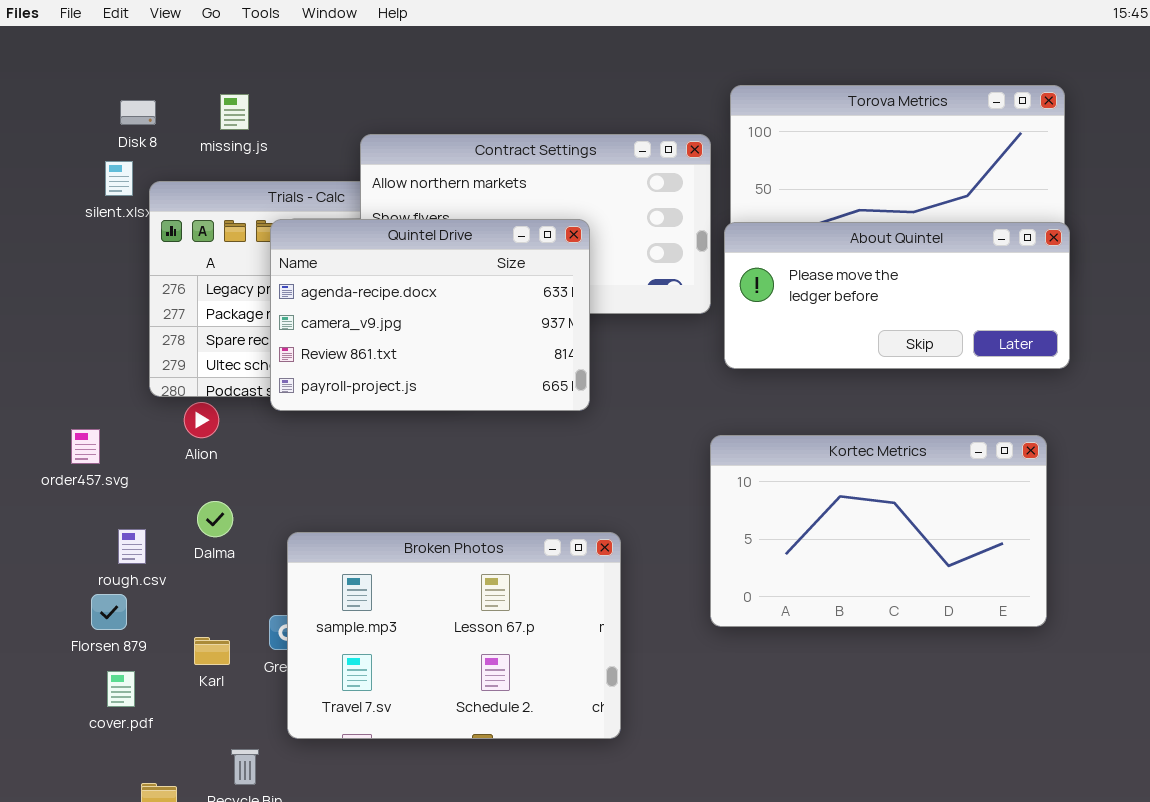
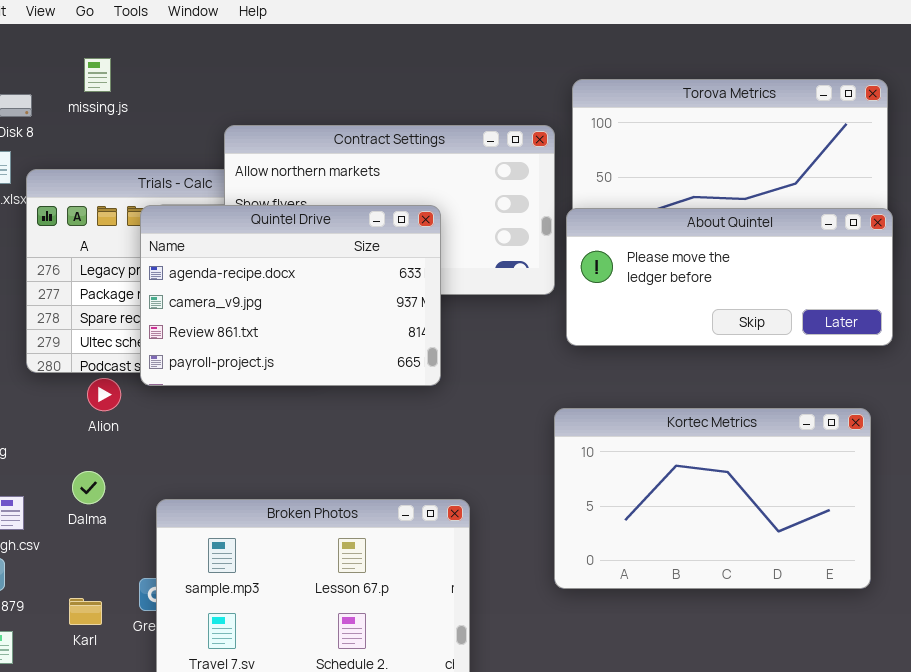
missing.js: [220,94,249,130] -> [84,58,111,92], moved
Alion: [184,402,219,438] -> [87,378,121,411], moved

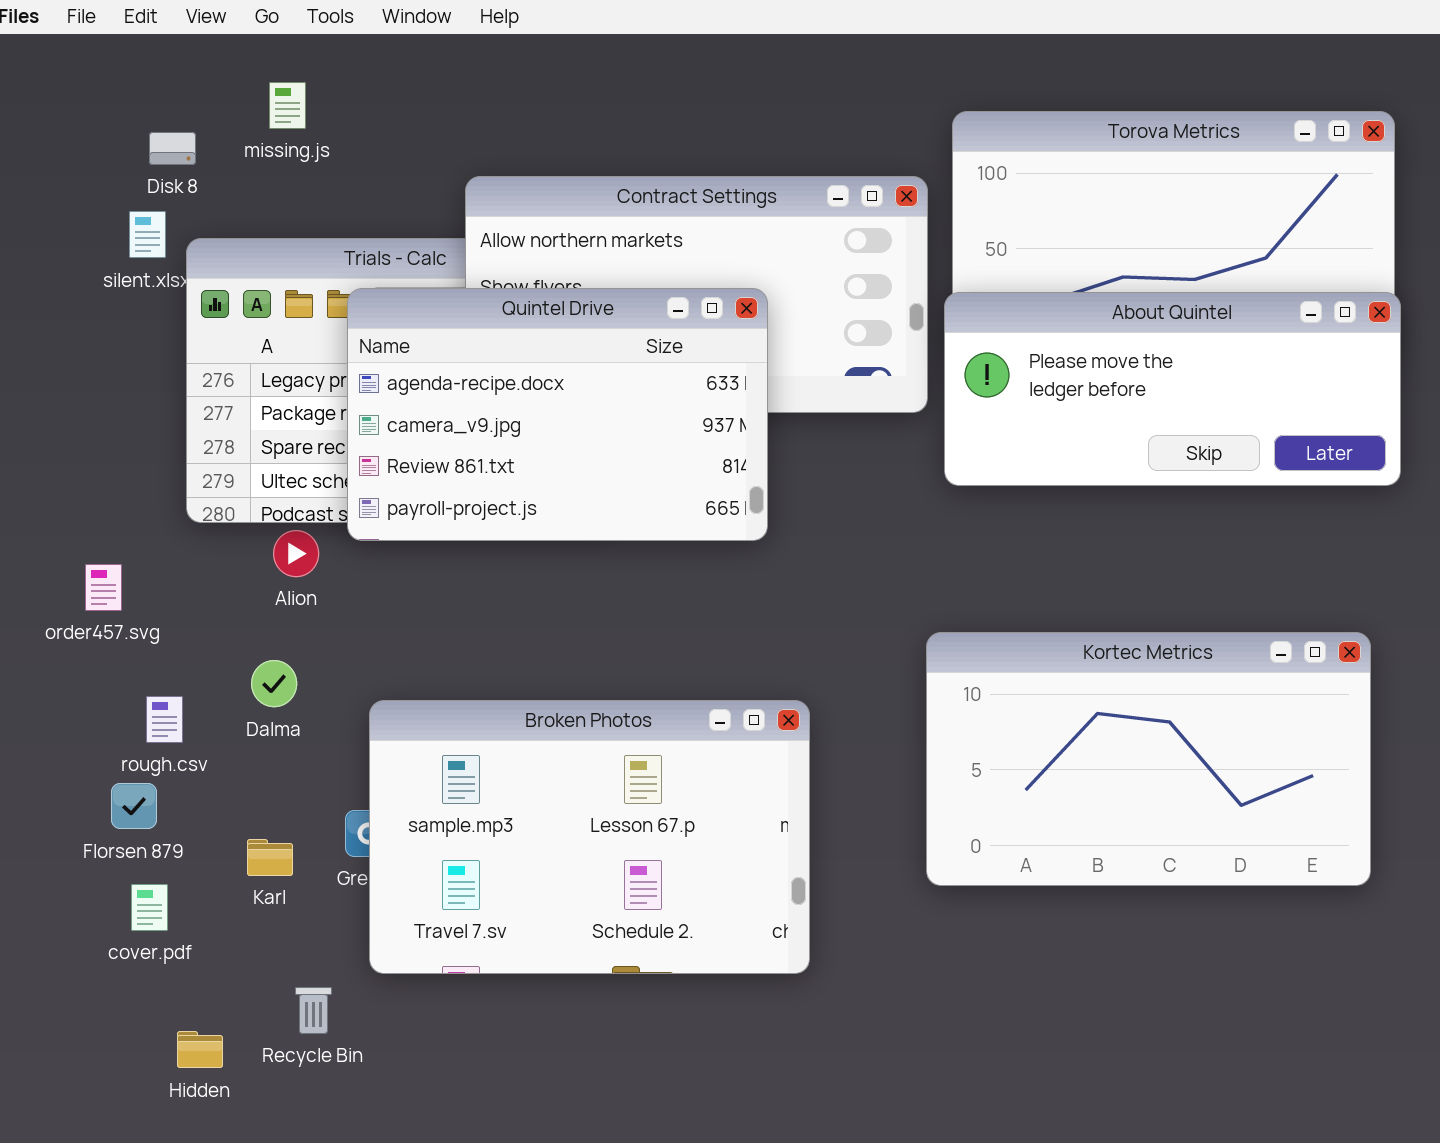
Kortec Metrics: [554,408,871,589] -> [926,632,1371,886], moved

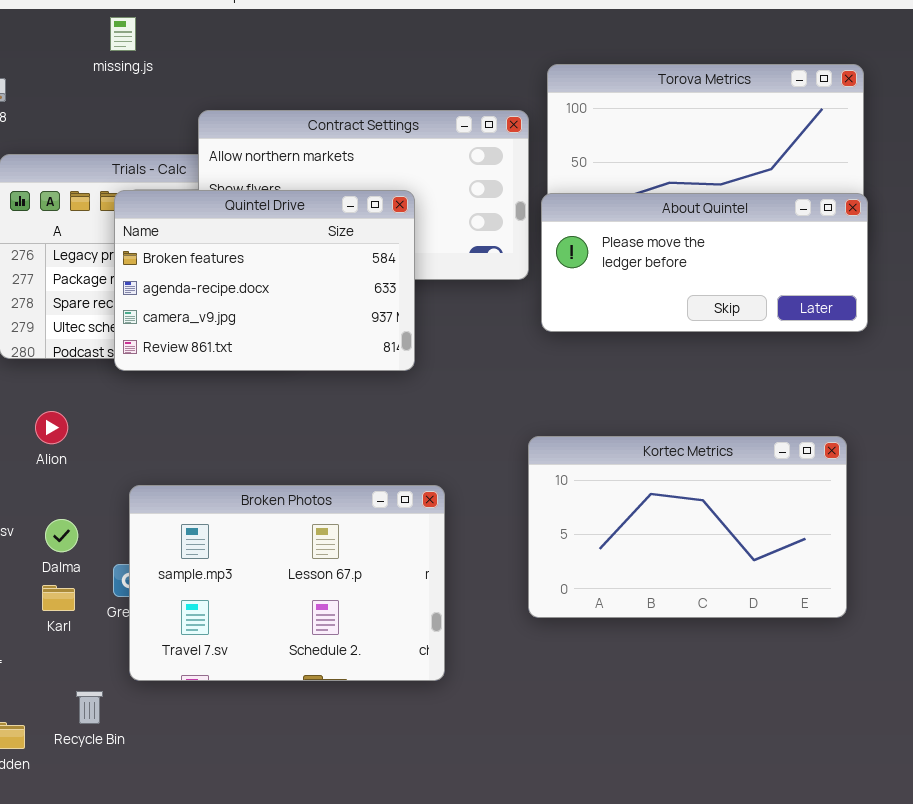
missing.js: [269,82,306,129] -> [110,17,136,51], moved
Quintel Drive: [347,288,768,541] -> [114,190,415,371], scrolled up 1 row
Alion: [273,530,319,577] -> [35,411,68,444], moved
Dalma: [251,660,297,707] -> [45,519,78,552], moved

